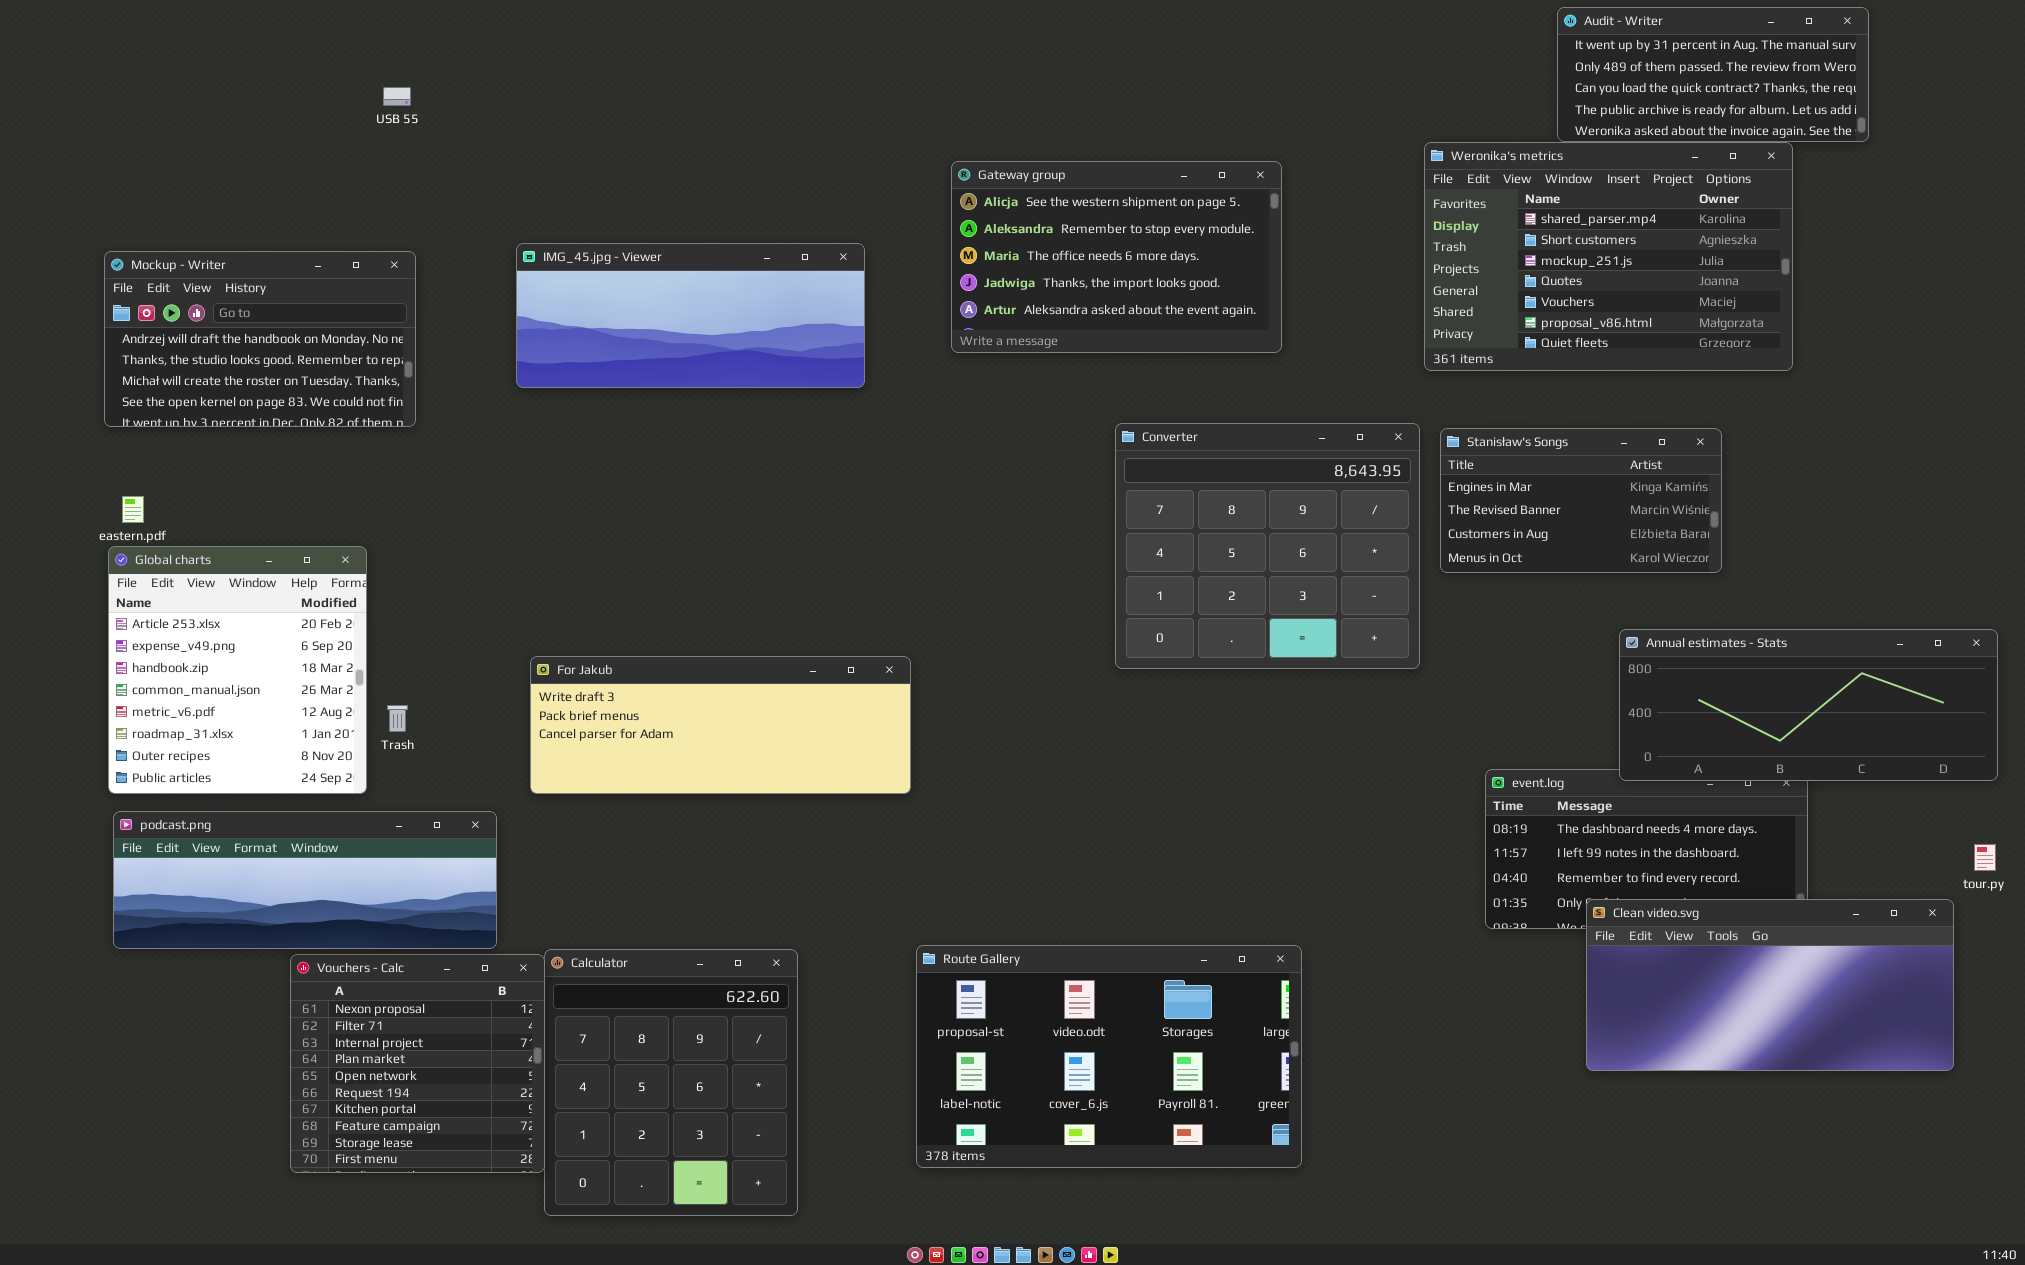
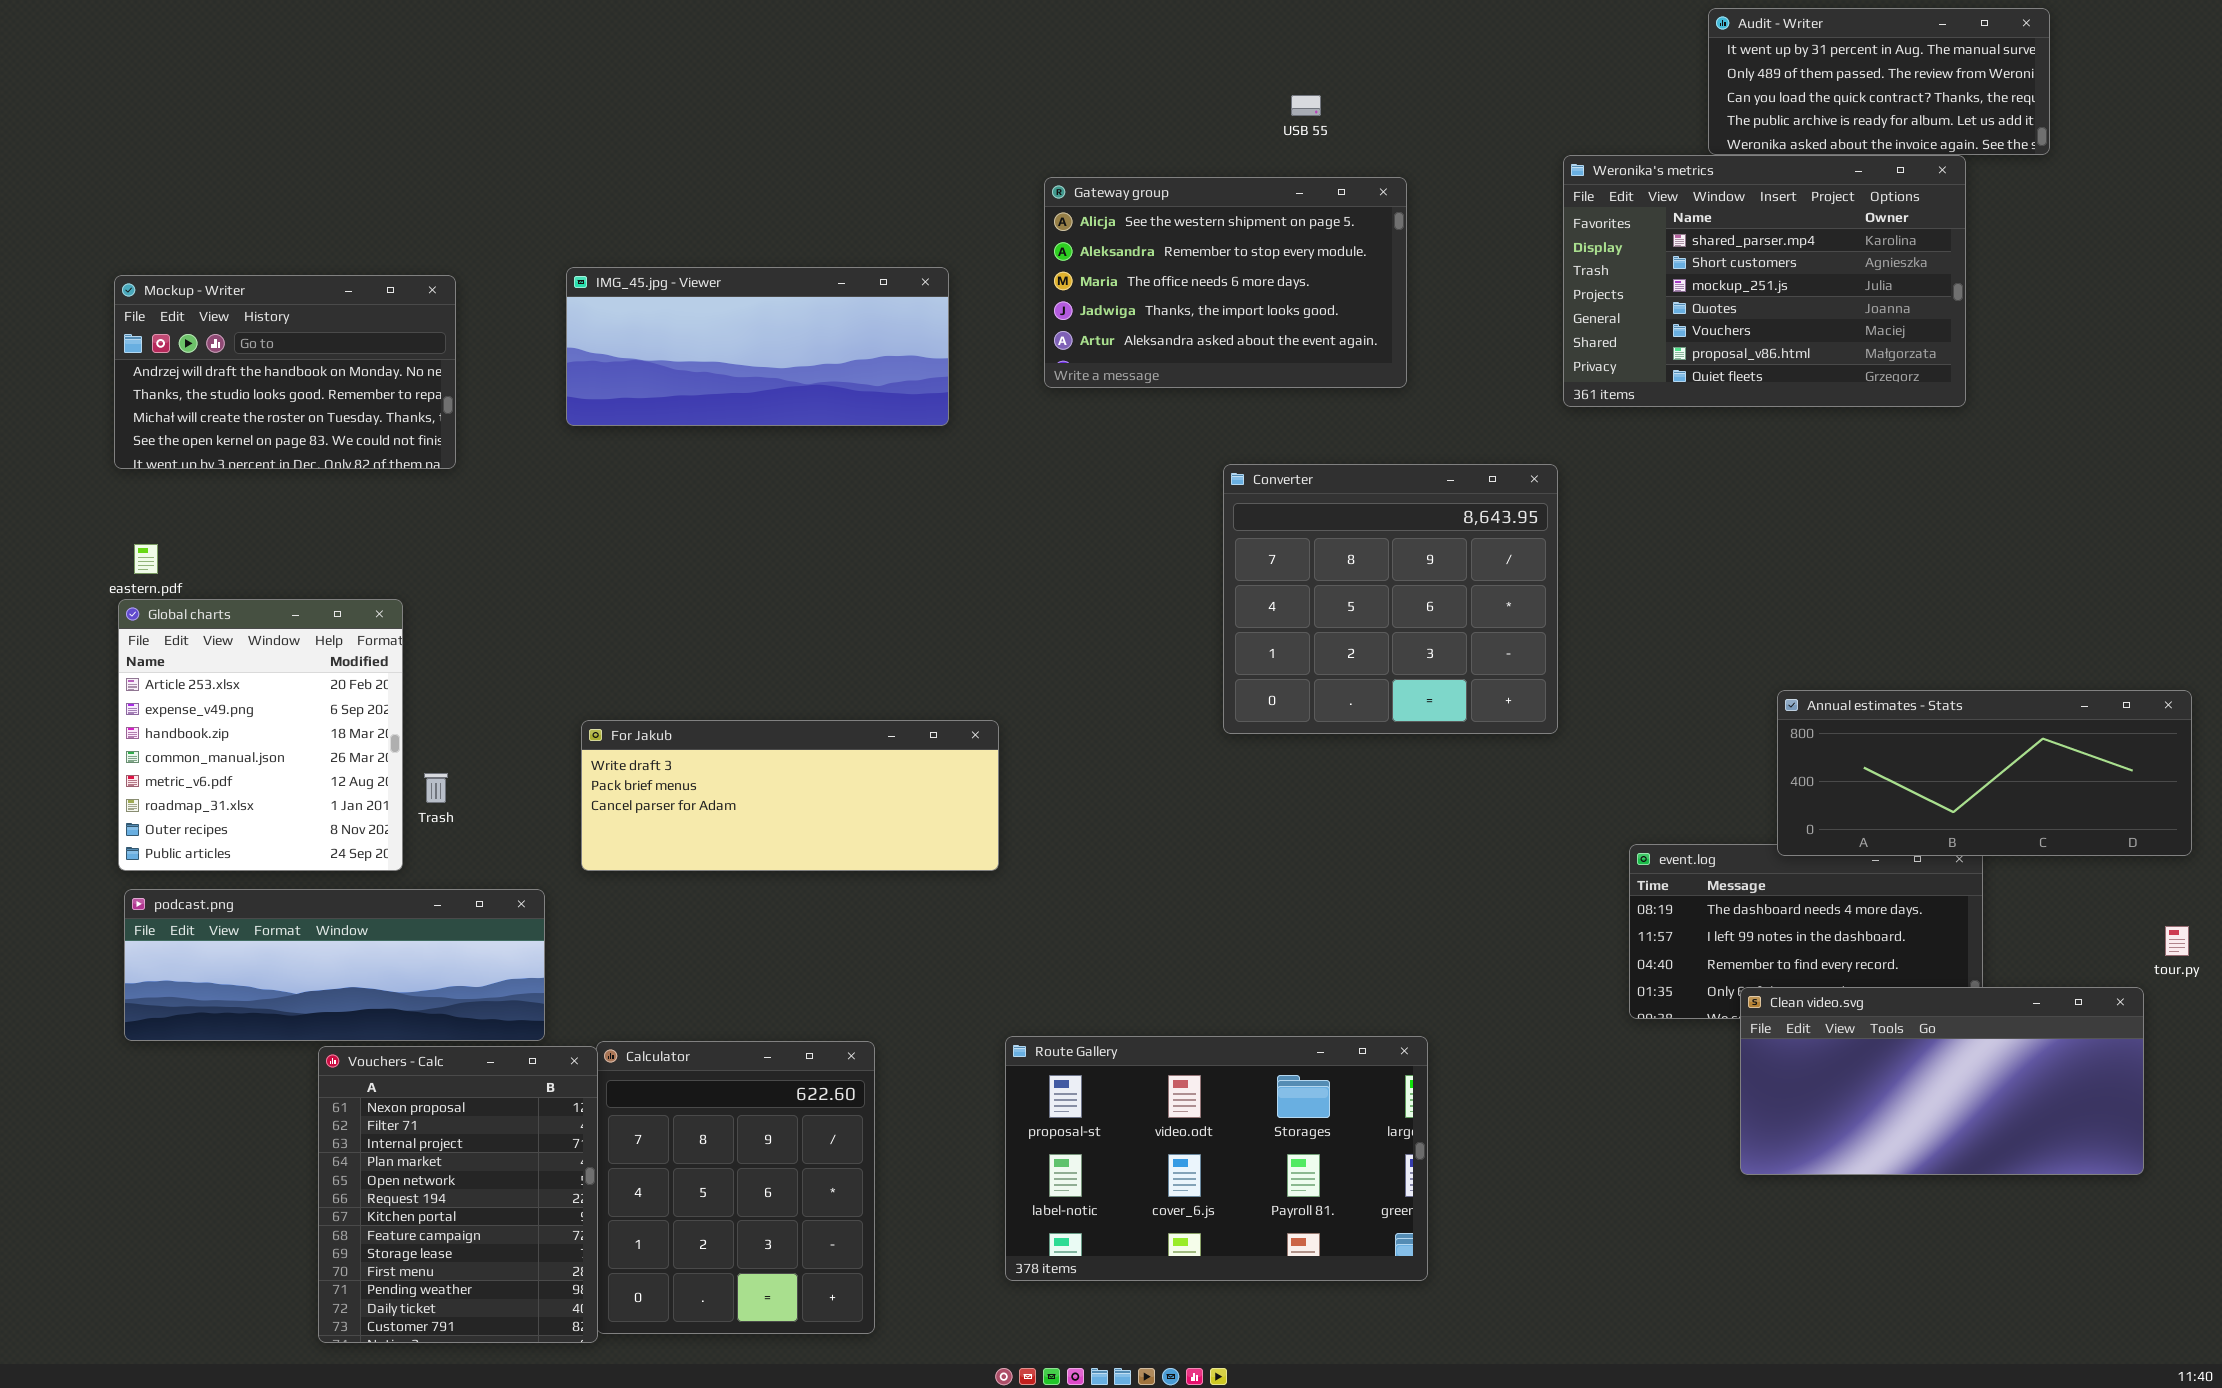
USB 55: [383,87,411,106] -> [1291,95,1321,116], moved
Stanisław's Songs: [1440,428,1722,573] -> none, closed
Vouchers - Calc: [290,954,545,1173] -> [318,1046,598,1343], resized

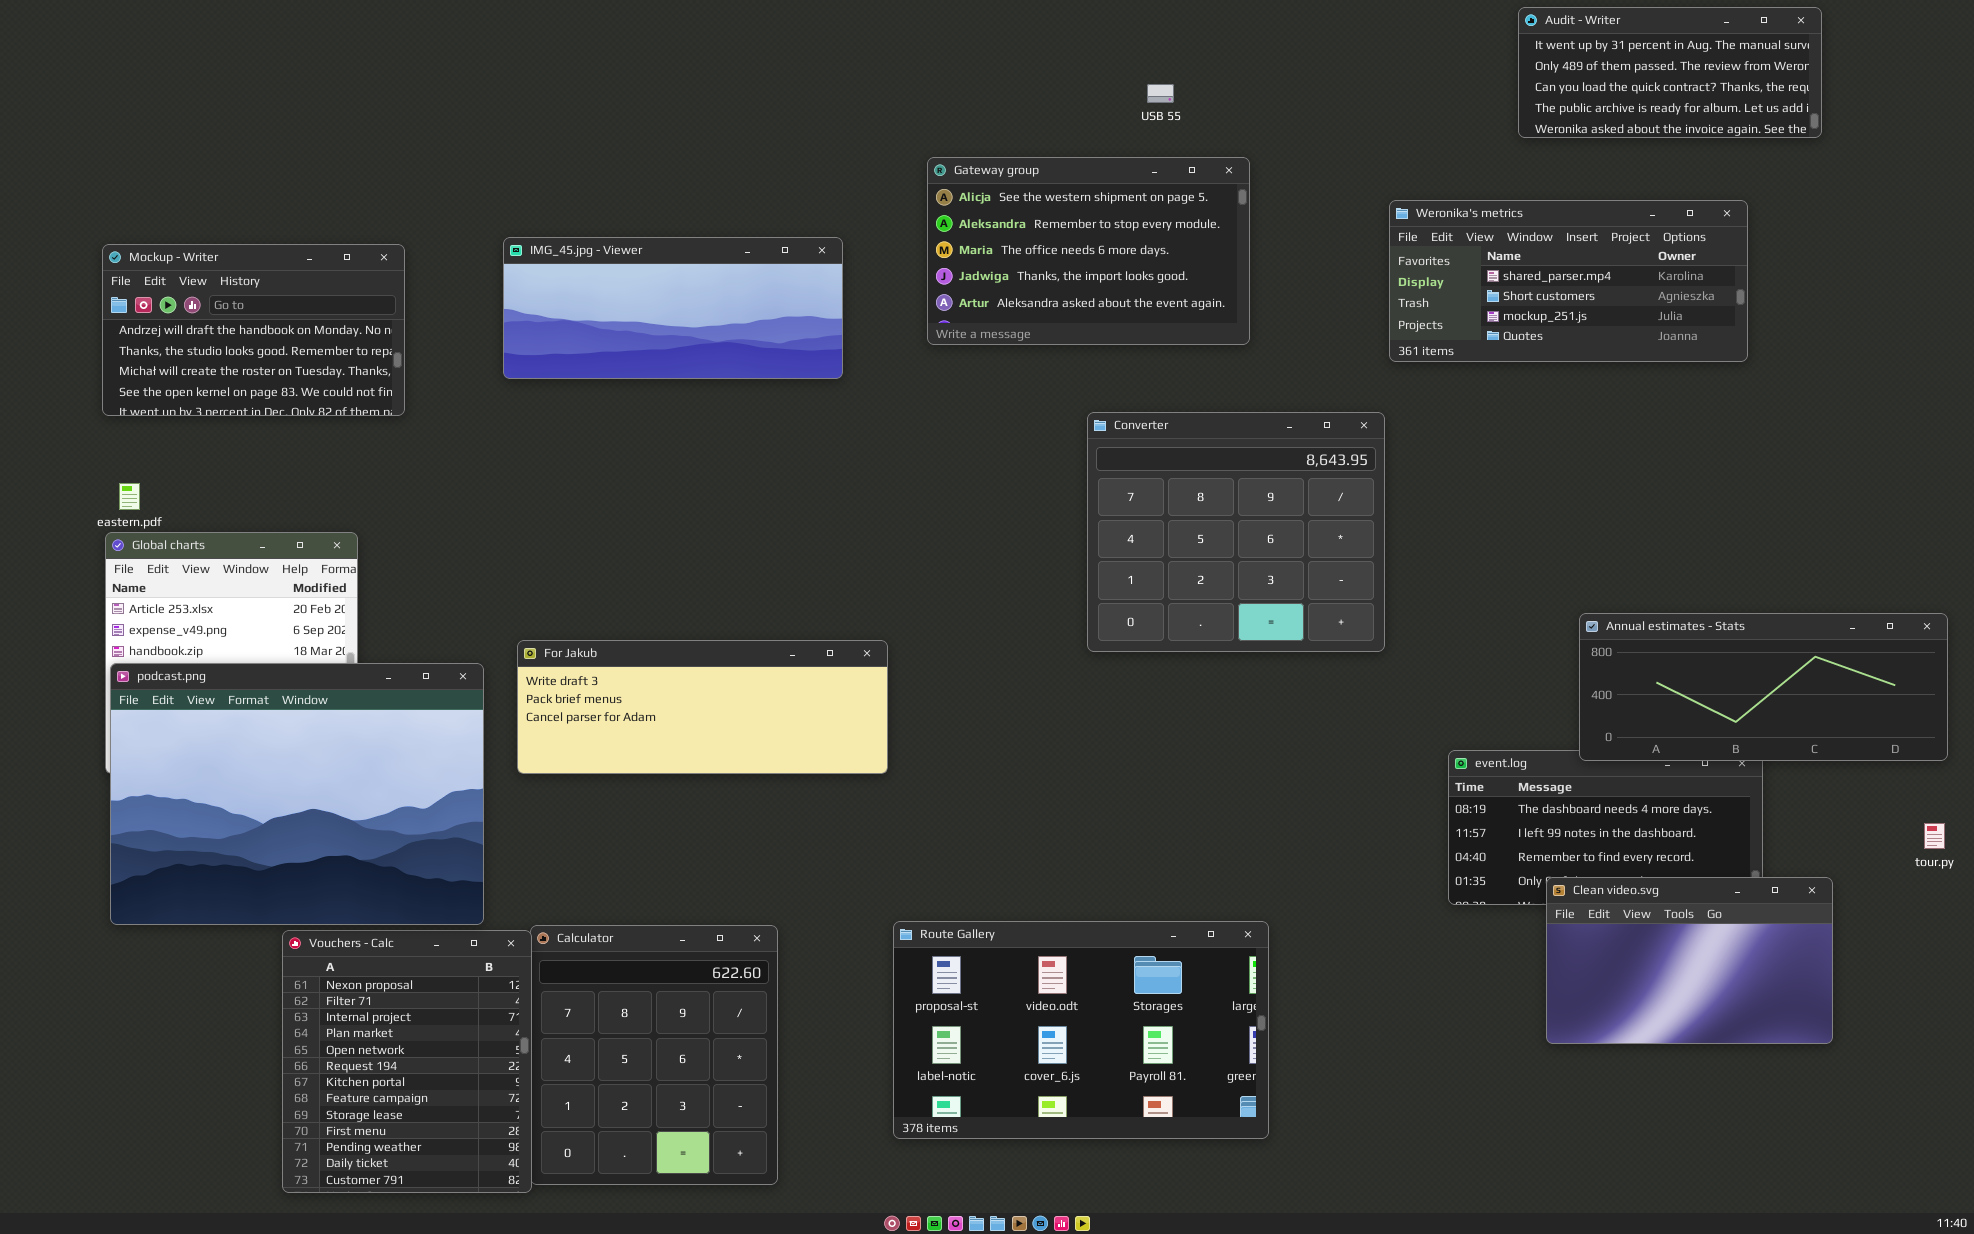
Weronika's metrics: [1563,155,1966,407] -> [1389,200,1748,362], resized
podcast.png: [124,889,545,1041] -> [110,663,484,925], resized
Clean video.svg: [1740,987,2144,1175] -> [1546,877,1833,1044], resized

